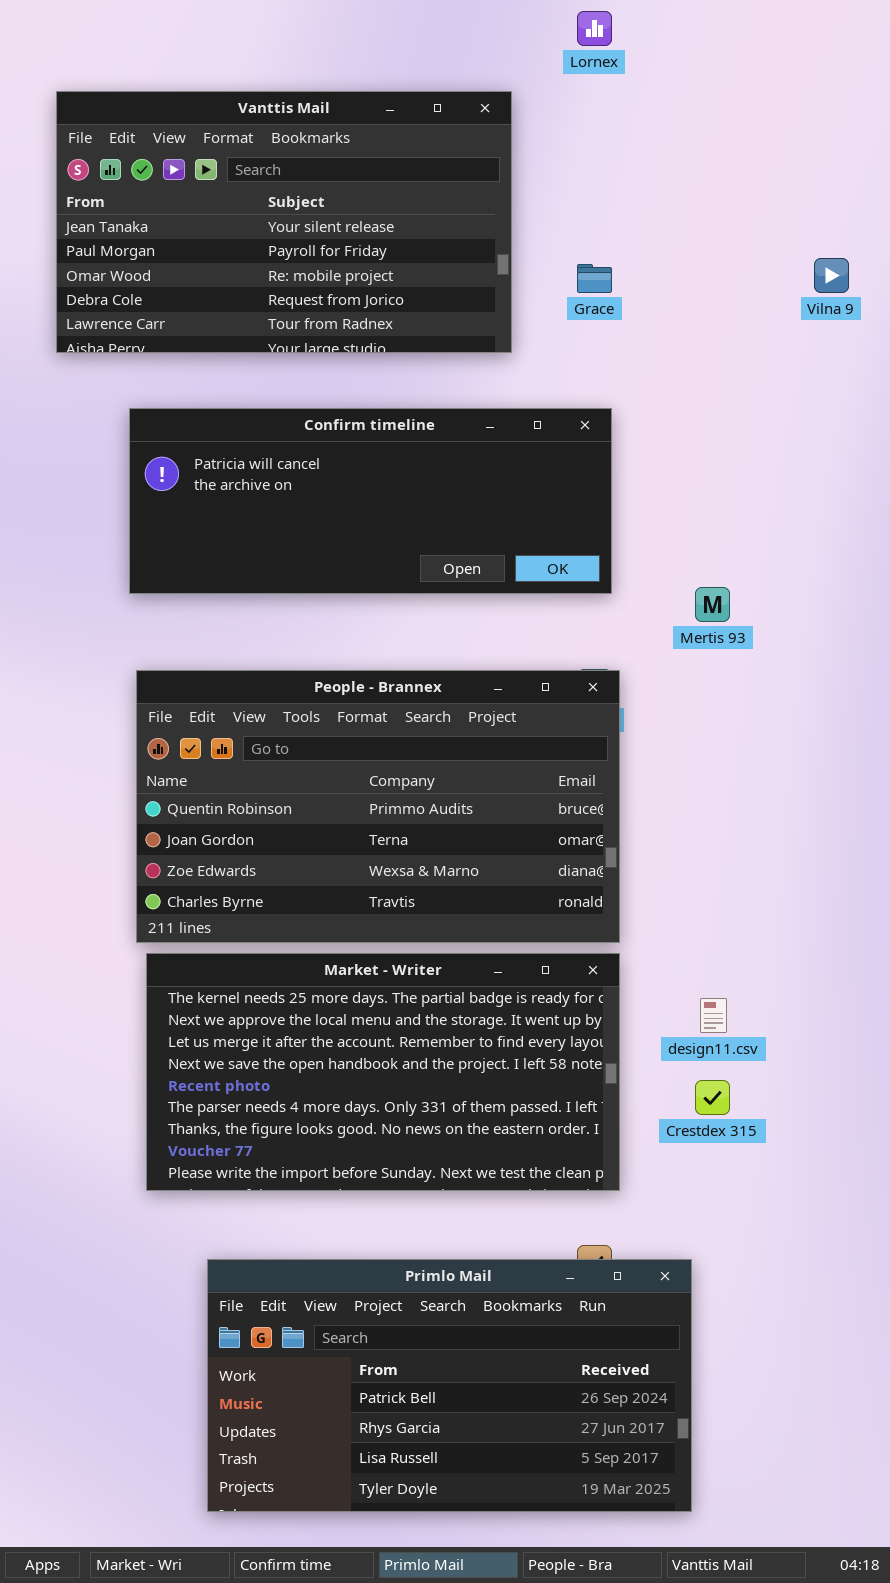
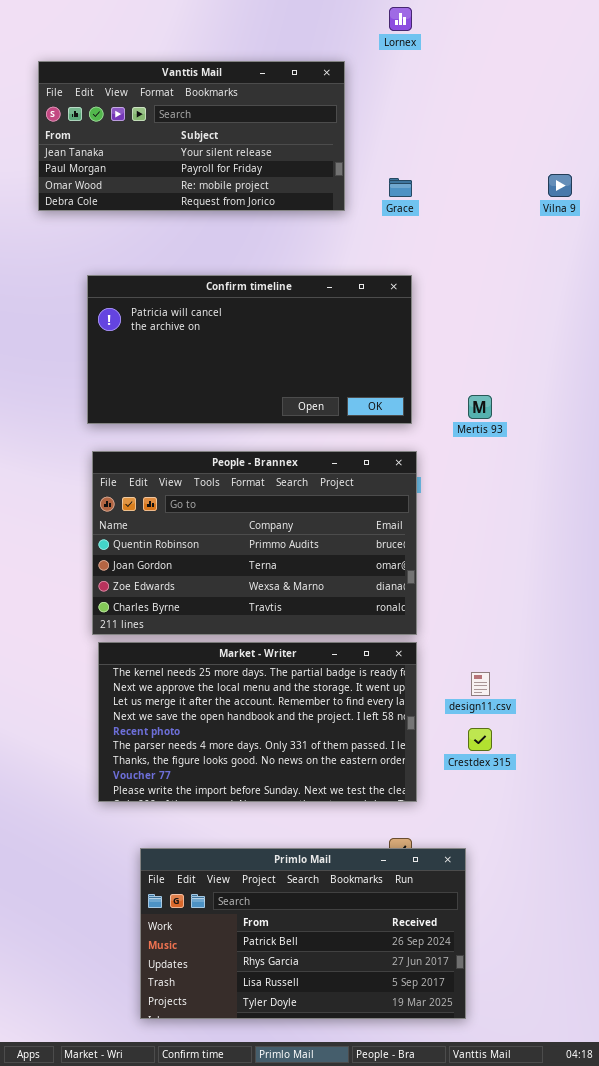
Vanttis Mail: [56,91,512,353] -> [38,61,345,211], resized
Confirm timeline: [129,408,612,594] -> [87,275,412,424], resized

